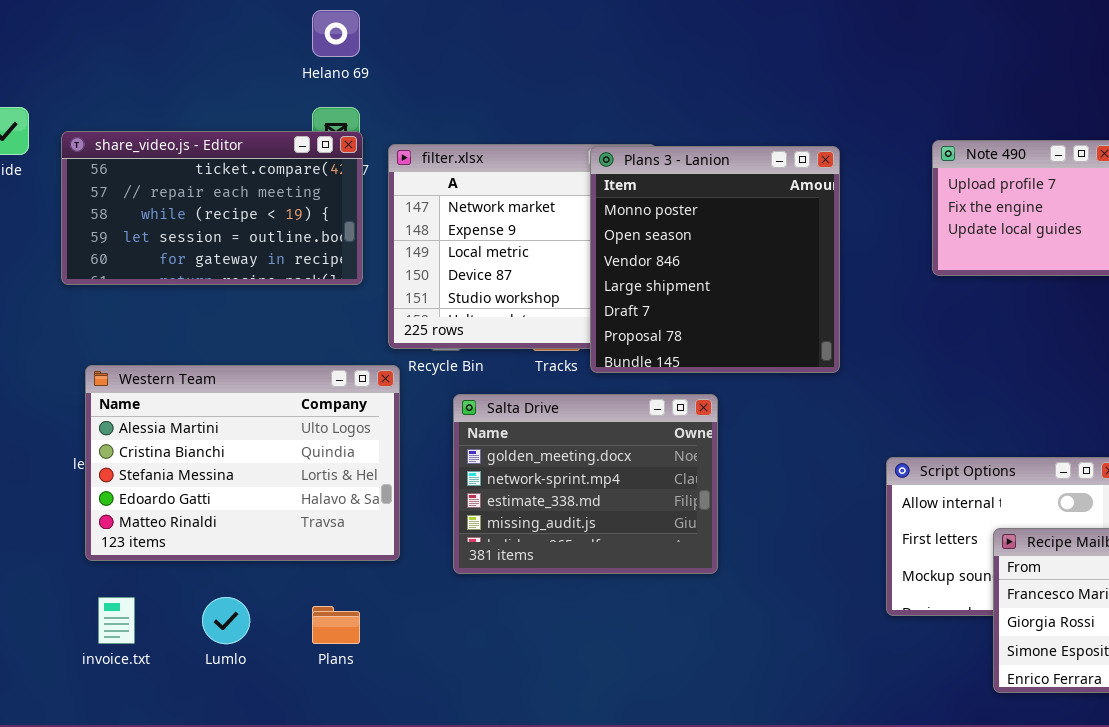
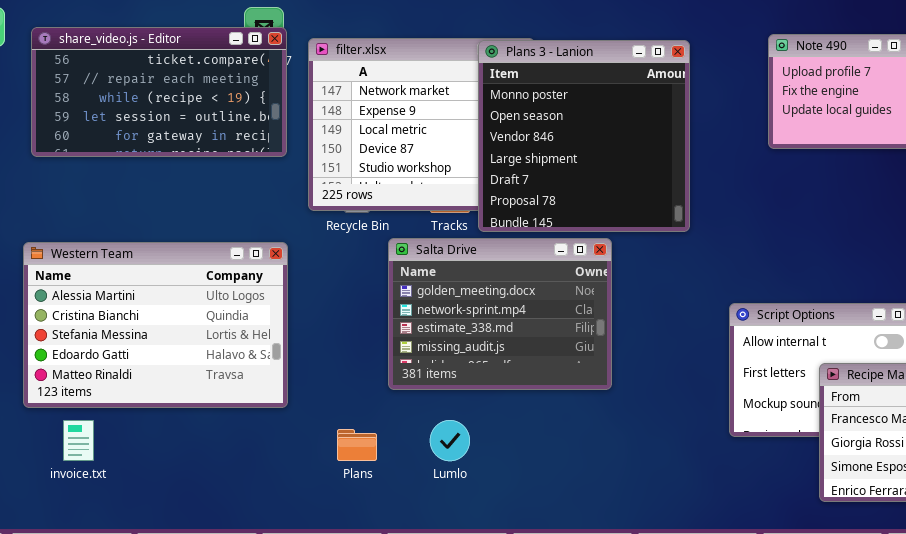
Western Team: [85,365,400,561] -> [23,242,288,408], moved
Salta Drive: [453,394,718,574] -> [388,238,612,390], moved
Lumlo: [202,597,250,644] -> [430,420,470,461], moved
Plans: [312,606,360,644] -> [337,429,377,461], moved

